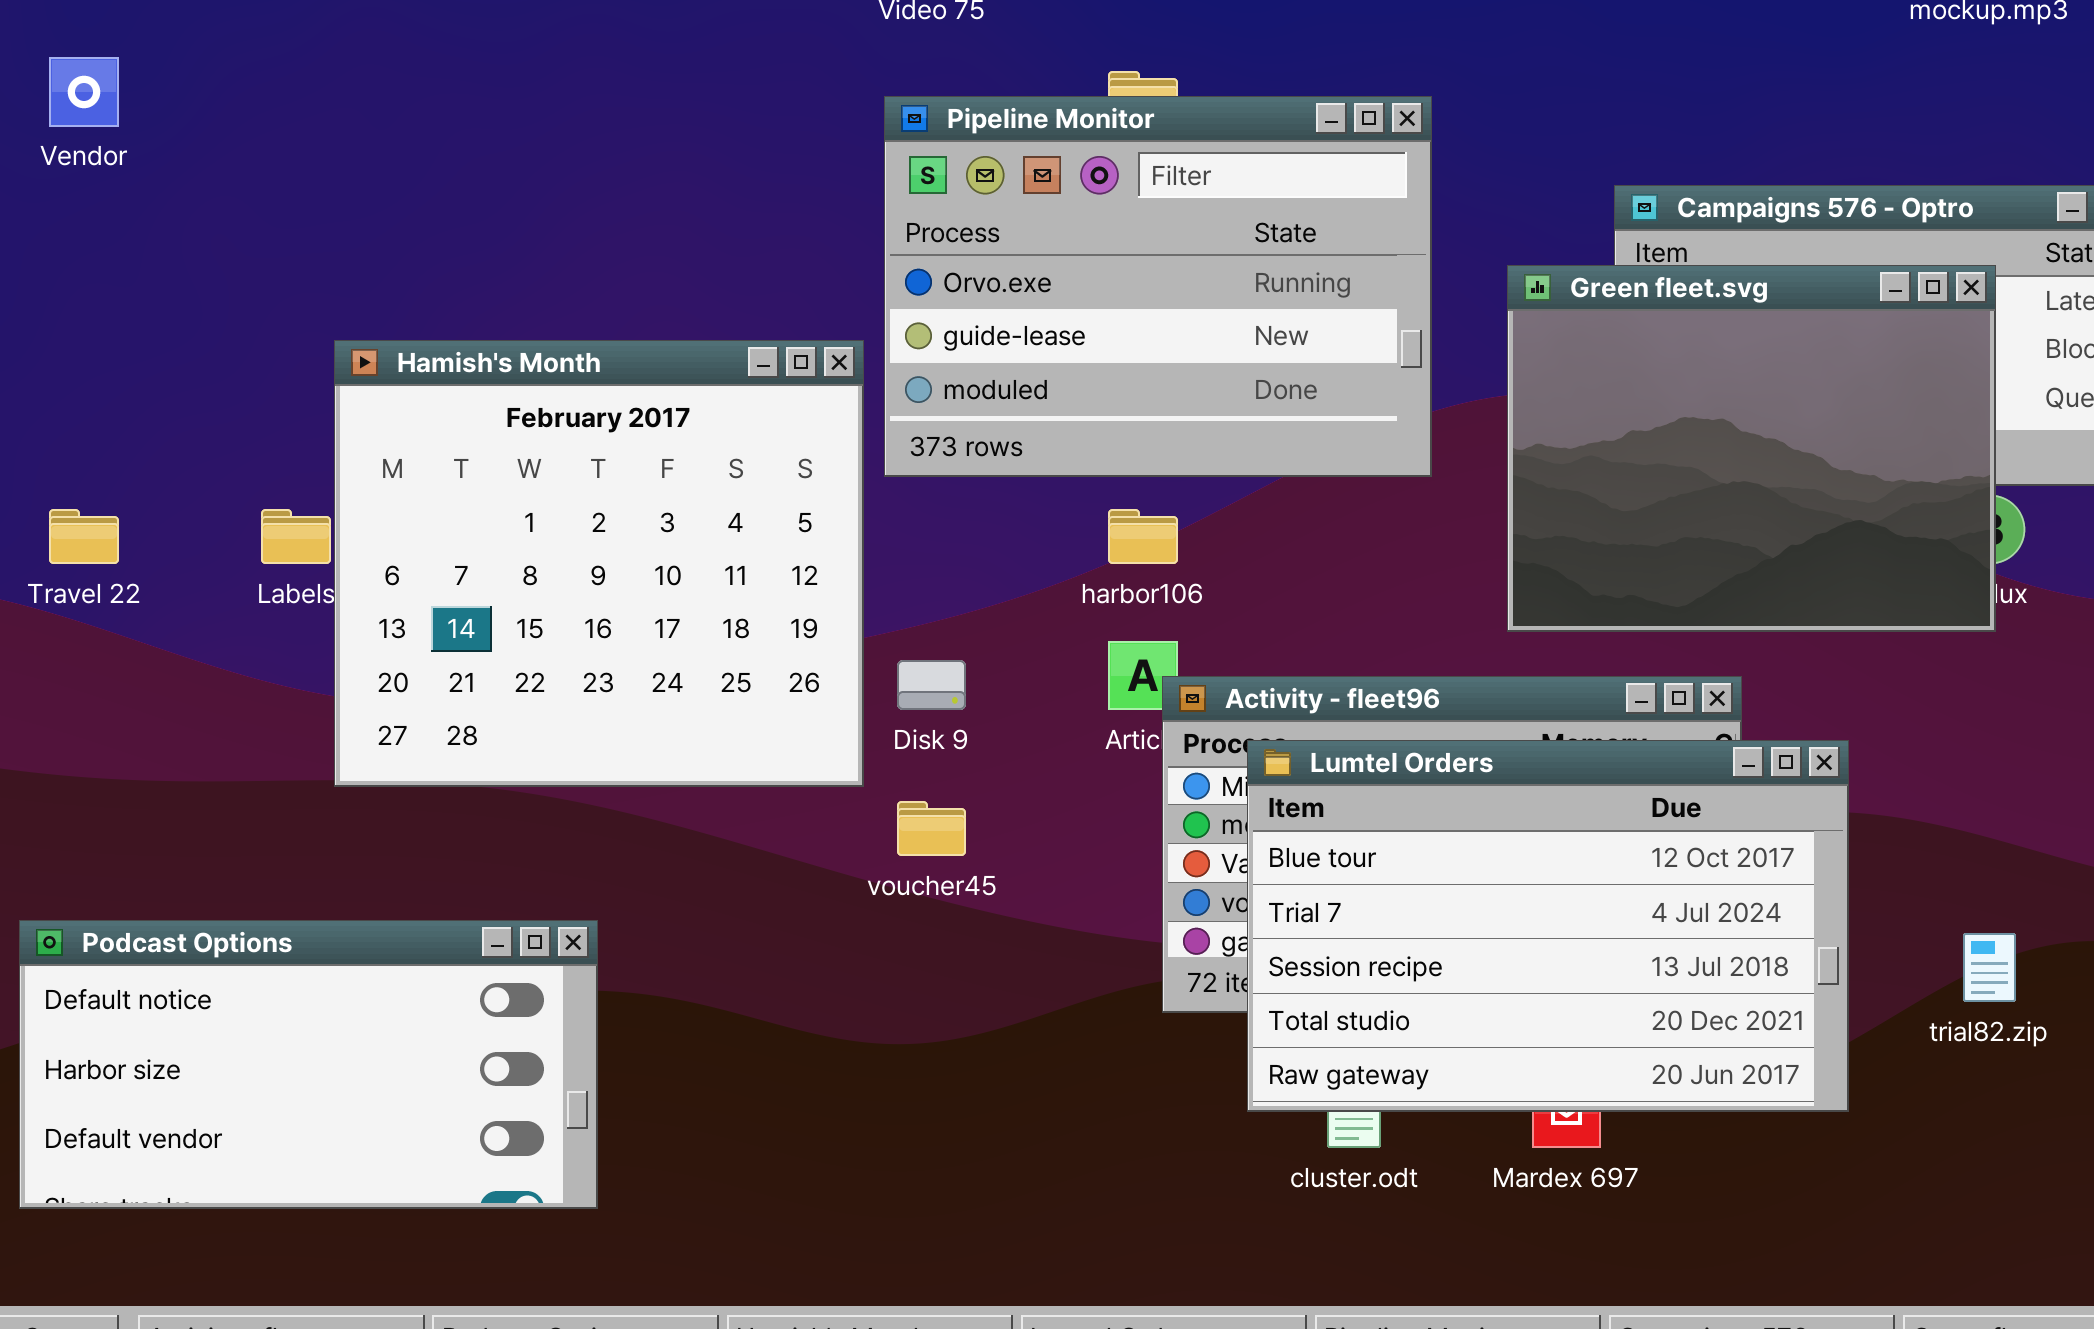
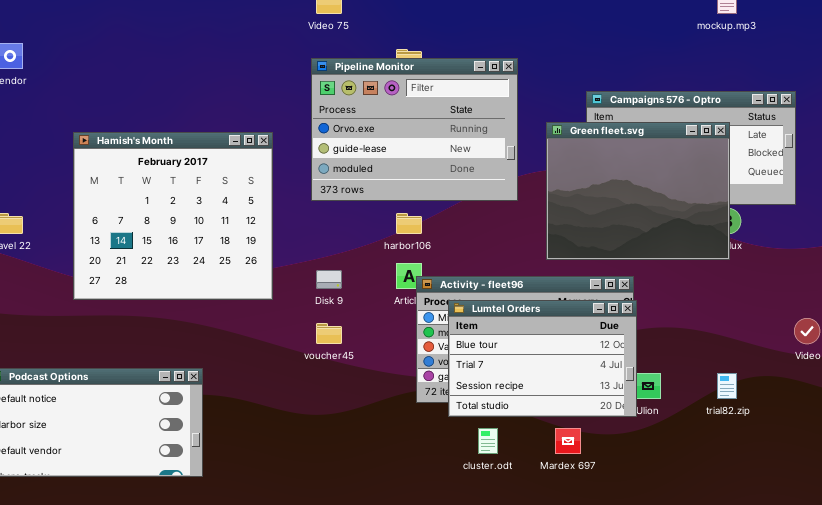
Hamish's Month: [334,340,864,787] -> [73,132,273,300], moved
Lumtel Orders: [1247,740,1849,1112] -> [448,300,637,417], resized

